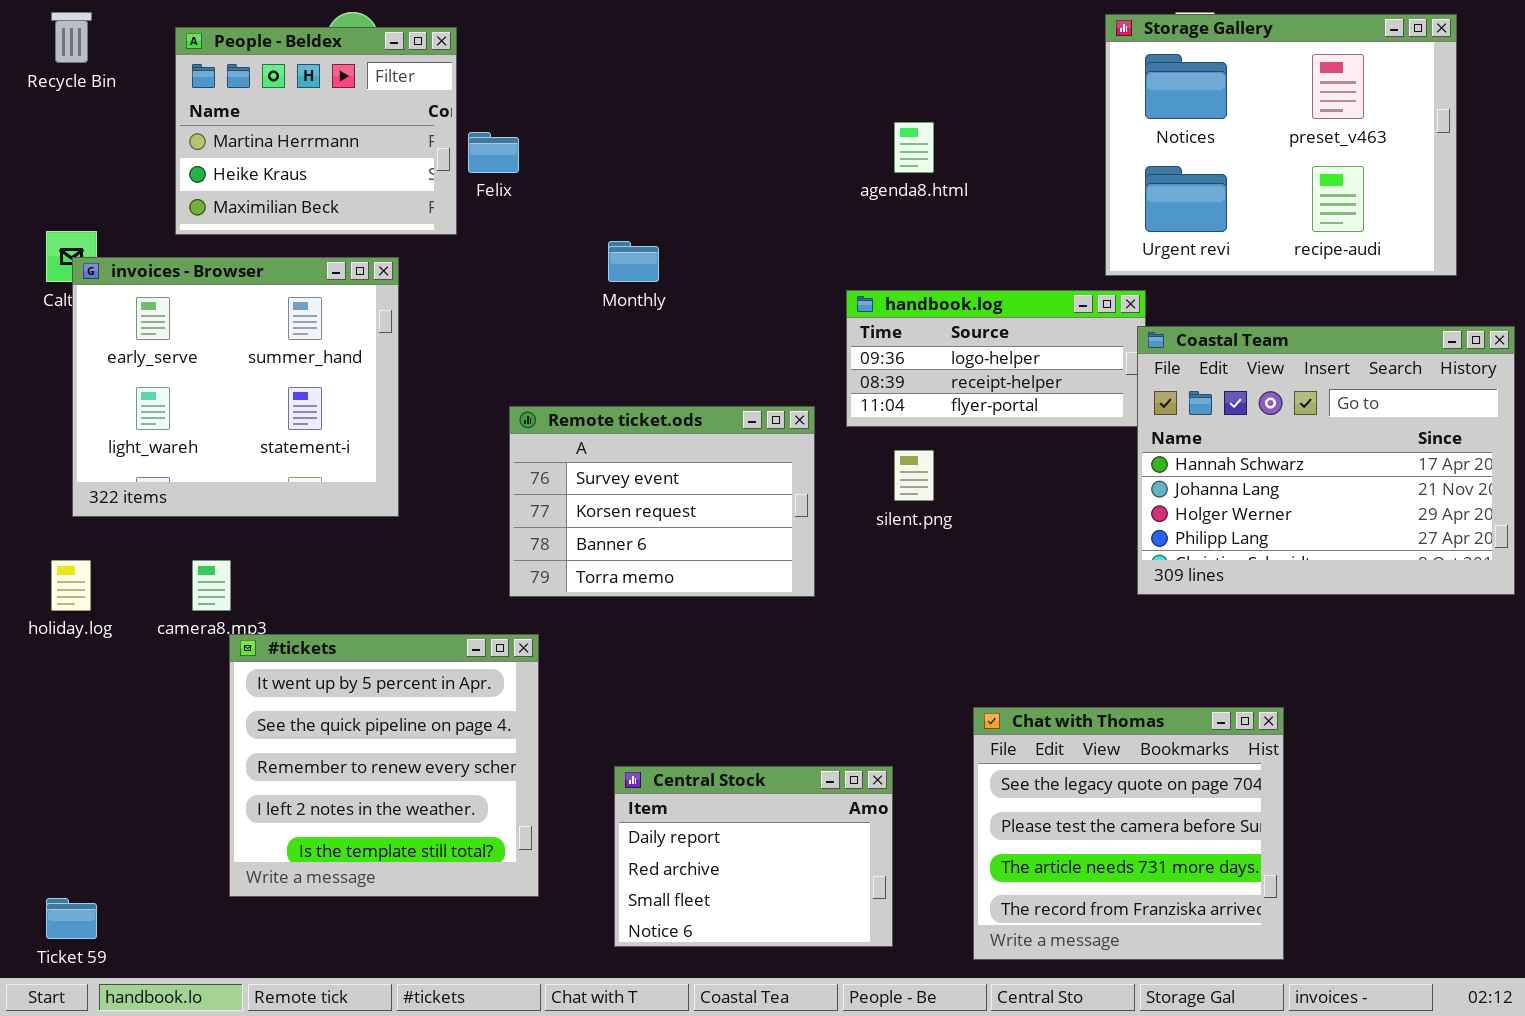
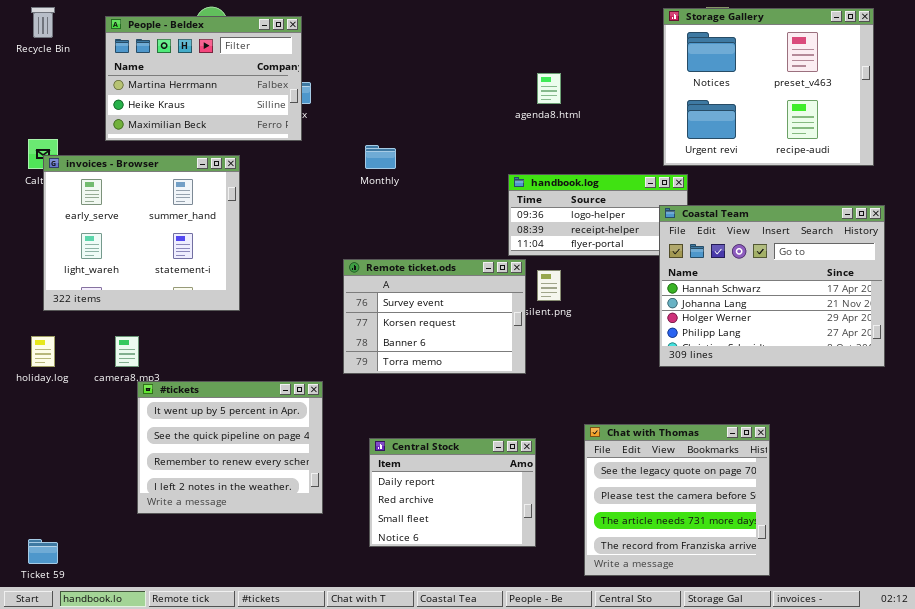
People - Beldex: [175,27,457,235] -> [105,16,302,141], resized
Coastal Team: [1137,326,1515,595] -> [659,205,885,367], moved
Remote ticket.ods: [509,406,815,597] -> [343,259,526,374], moved
#tickets: [229,634,539,897] -> [137,381,323,514], resized
Central Stock: [614,766,893,947] -> [369,438,536,547], moved

